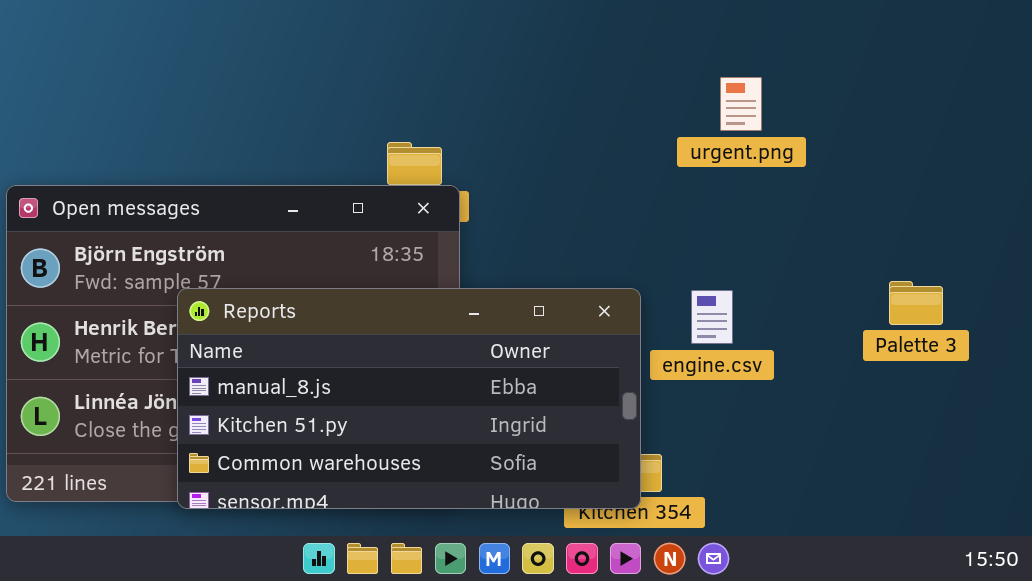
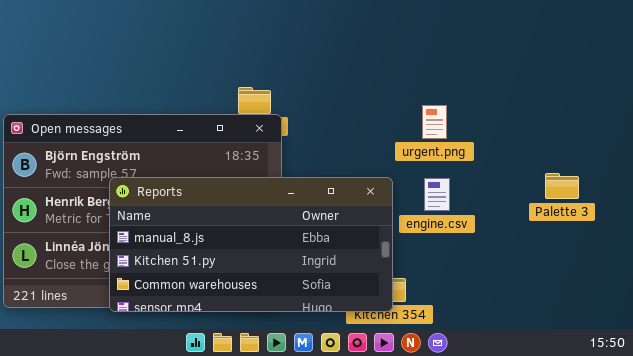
urgent.png: [720,77,762,131] -> [422,105,447,139], moved

